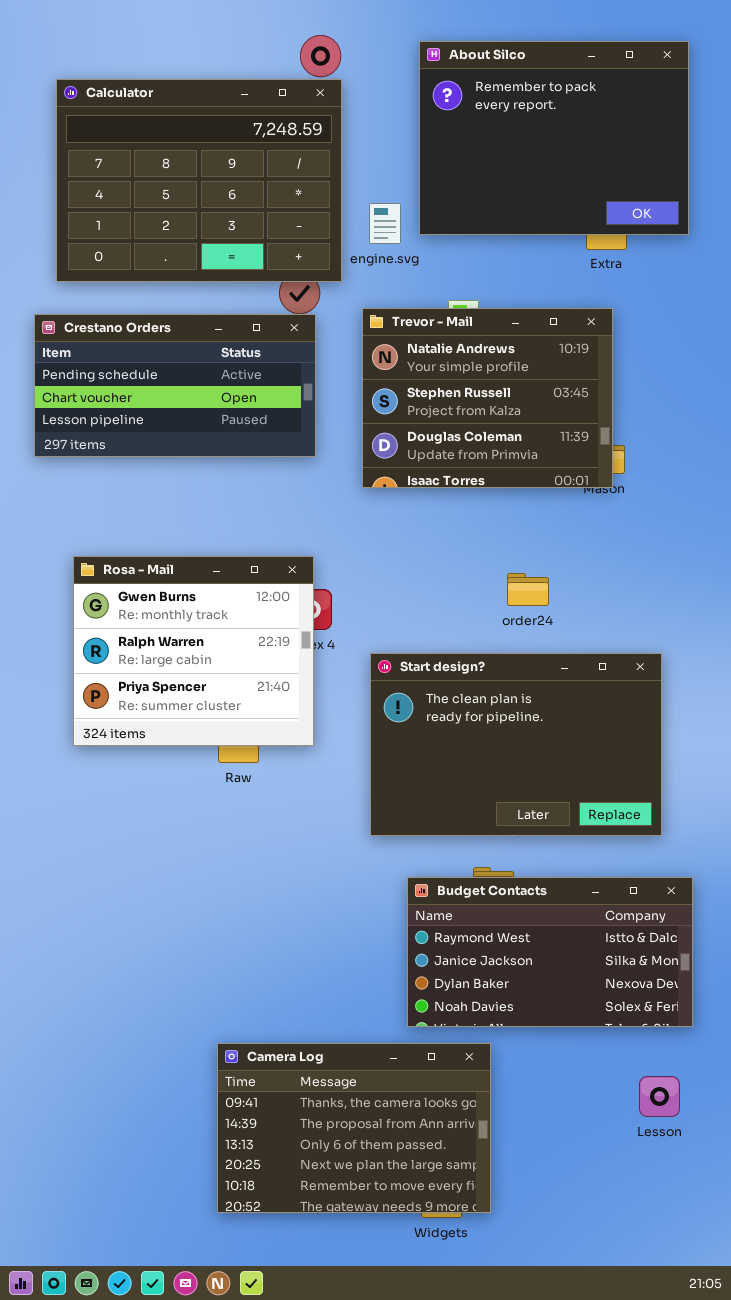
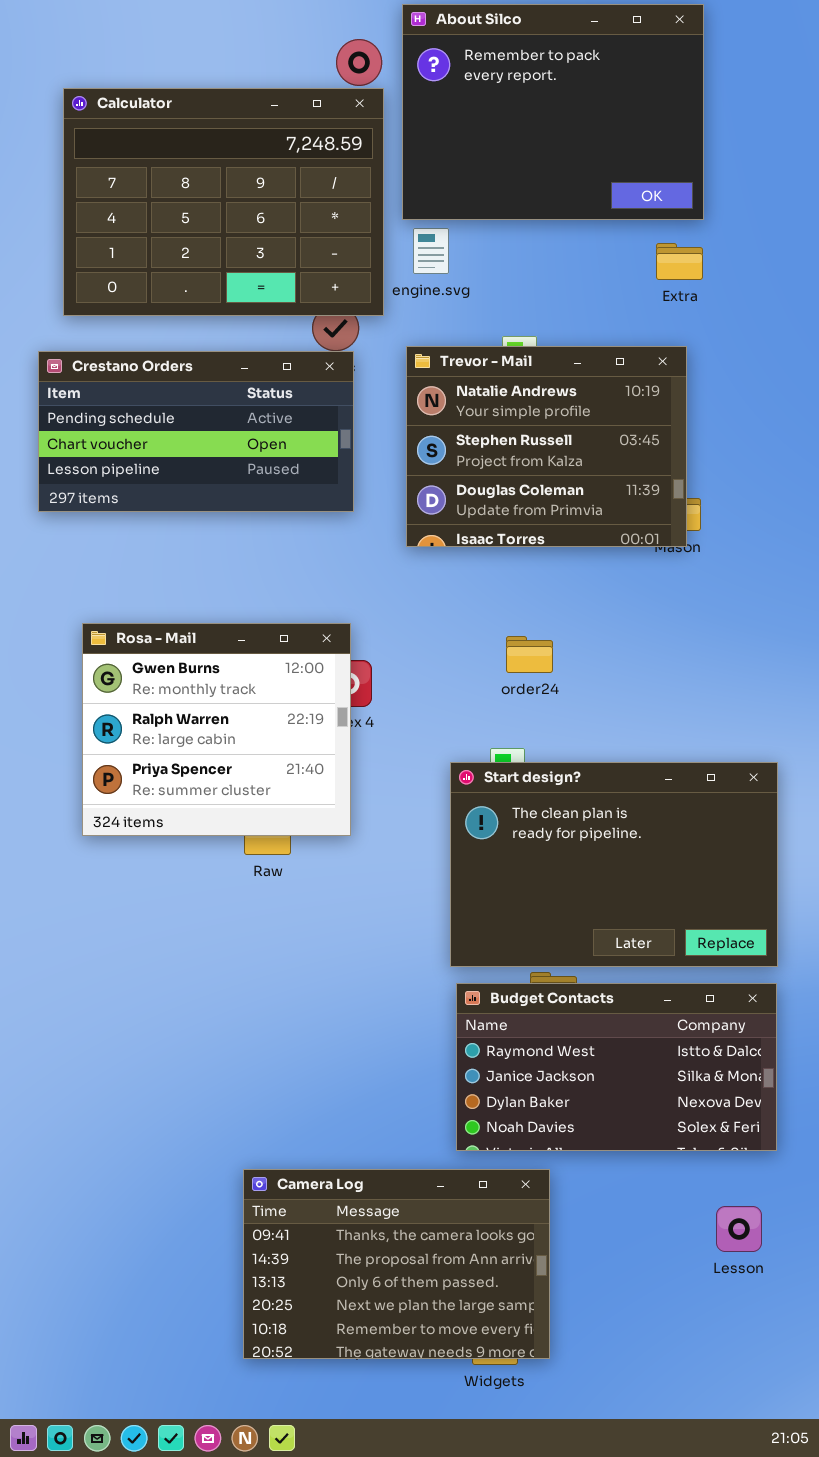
About Silco: [419,41,689,235] -> [402,4,704,220], moved
order24: [507,573,549,606] -> [506,636,553,673], moved
Start design?: [370,653,662,836] -> [450,762,778,967], moved

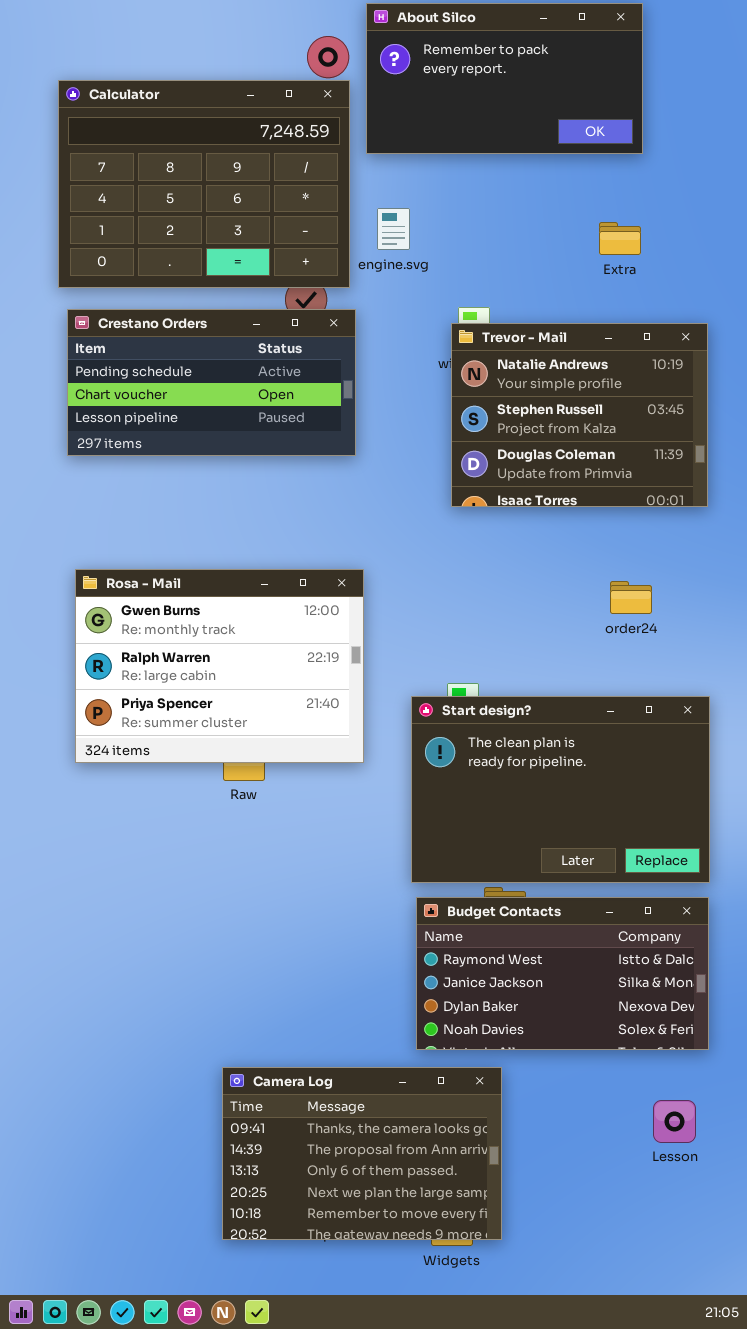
About Silco: [402,4,704,220] -> [366,3,643,154], resized
Trevor - Mail: [406,346,687,547] -> [451,323,708,507], moved
Crestano Orders: [38,351,354,512] -> [67,309,356,456], moved
Rosa - Mail: [82,623,351,836] -> [75,569,364,763], resized
order24: [506,636,553,673] -> [610,581,652,614], moved

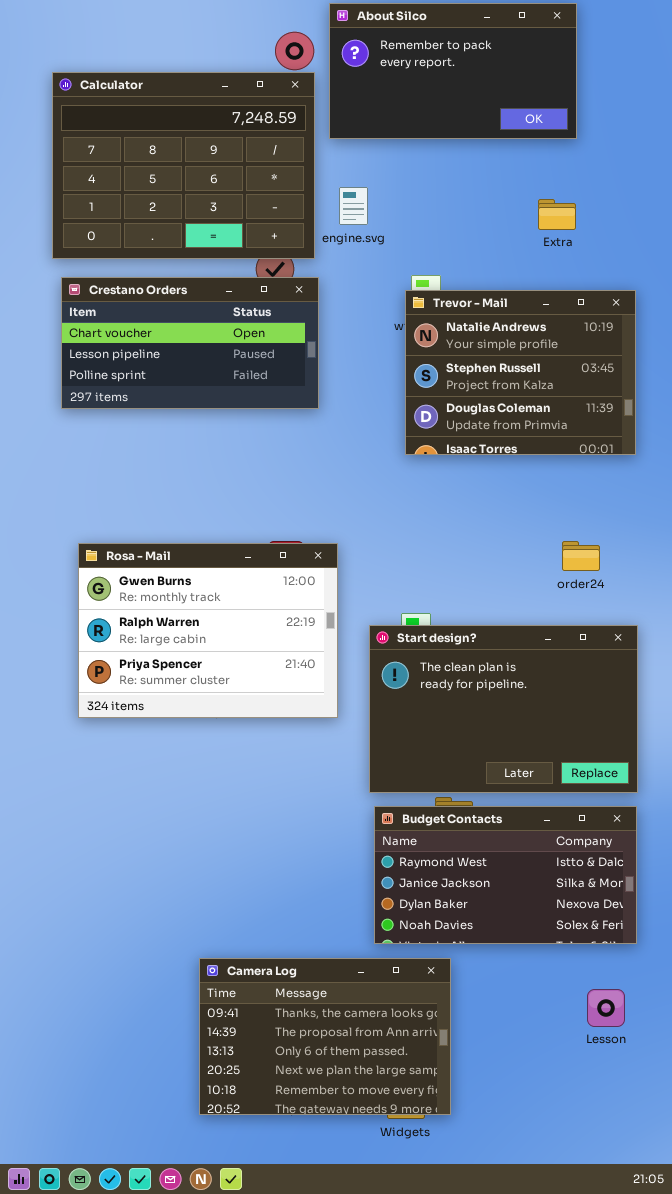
Crestano Orders: [67,309,356,456] -> [61,277,319,409], scrolled down 1 row
Rosa - Mail: [75,569,364,763] -> [78,543,338,718], moved
order24: [610,581,652,614] -> [562,541,600,571], moved

